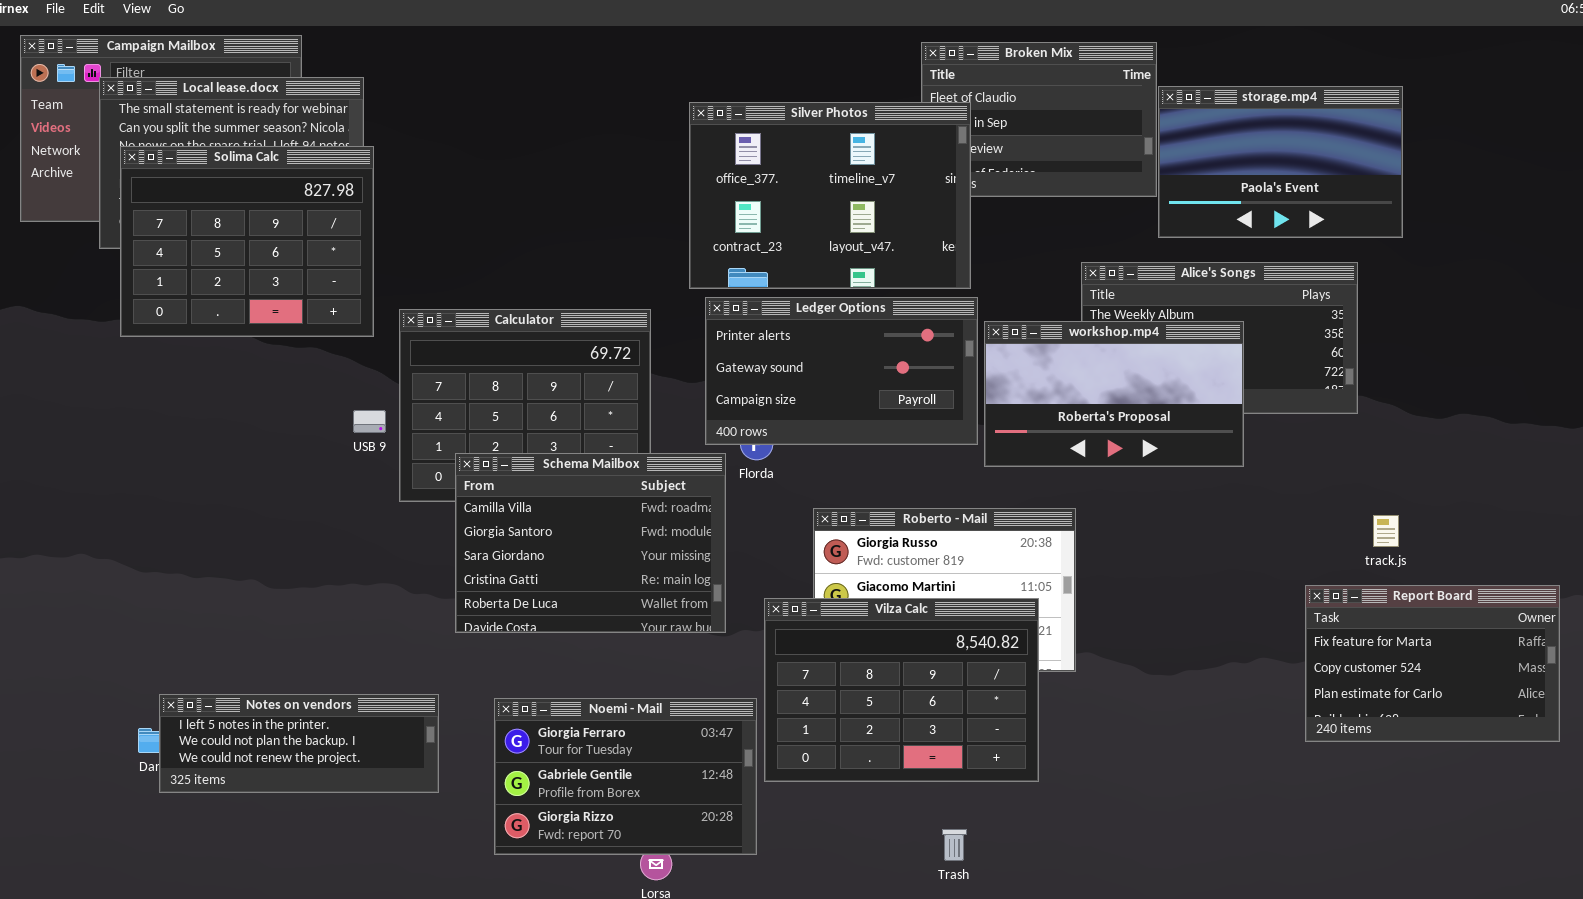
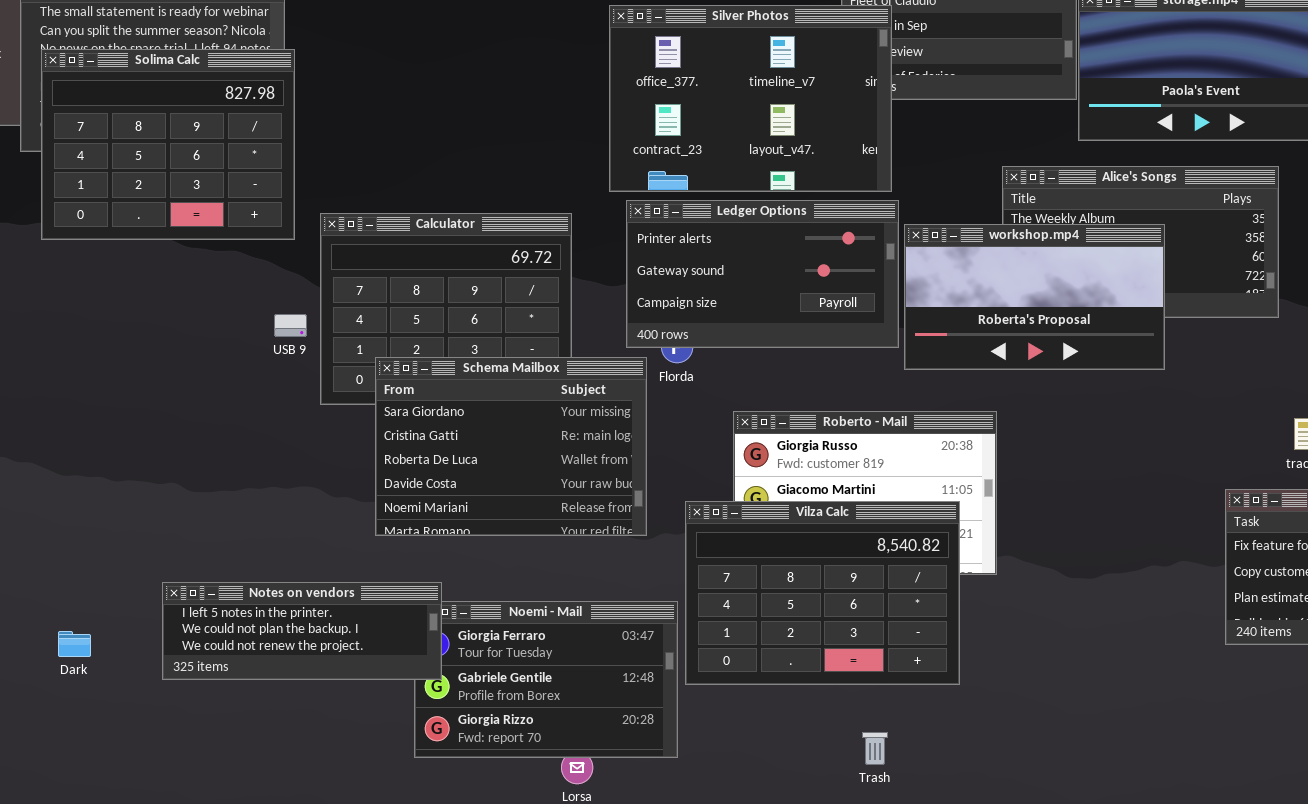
Schema Mailbox: [455,453,726,633] -> [375,357,647,536], scrolled down 2 rows
Notes on vendors: [159,694,439,793] -> [162,582,442,680], moved

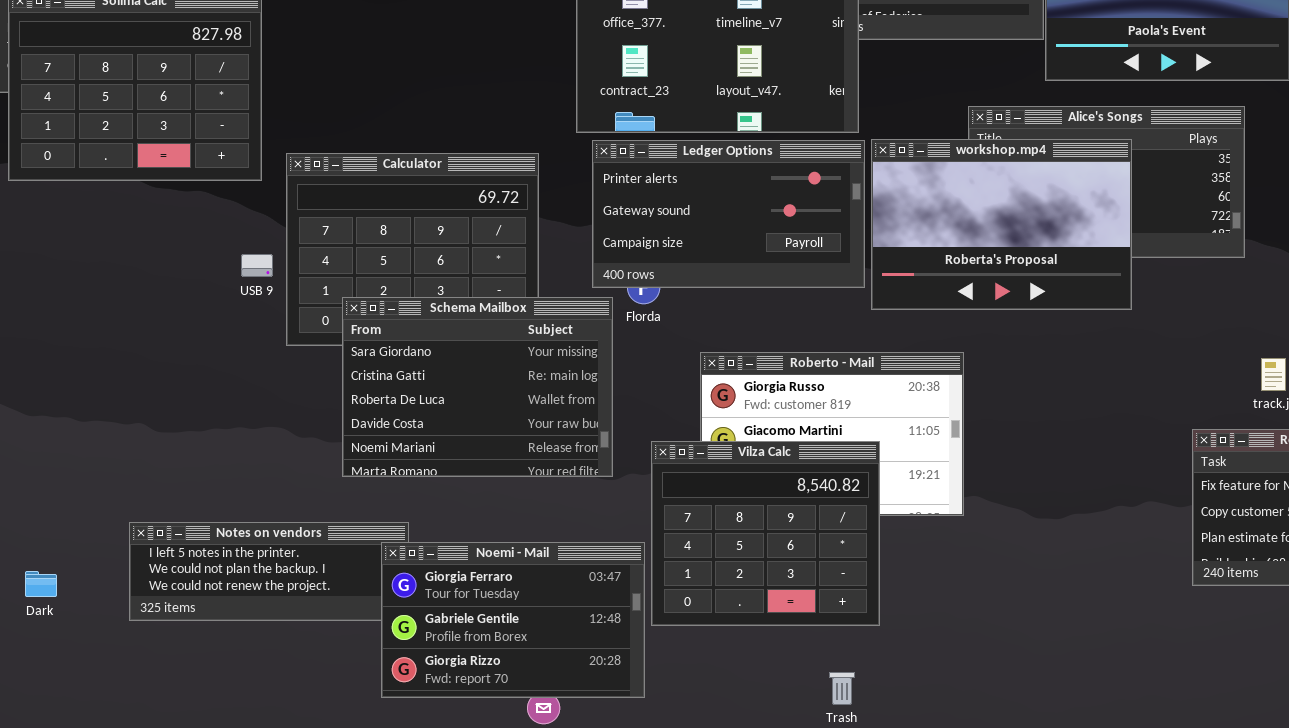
workshop.mp4: [904,224,1165,370] -> [871,139,1132,310], resized
Vilza Calc: [685,501,960,685] -> [651,441,880,626], resized
Noemi - Mail: [414,601,678,758] -> [381,542,645,698], raised

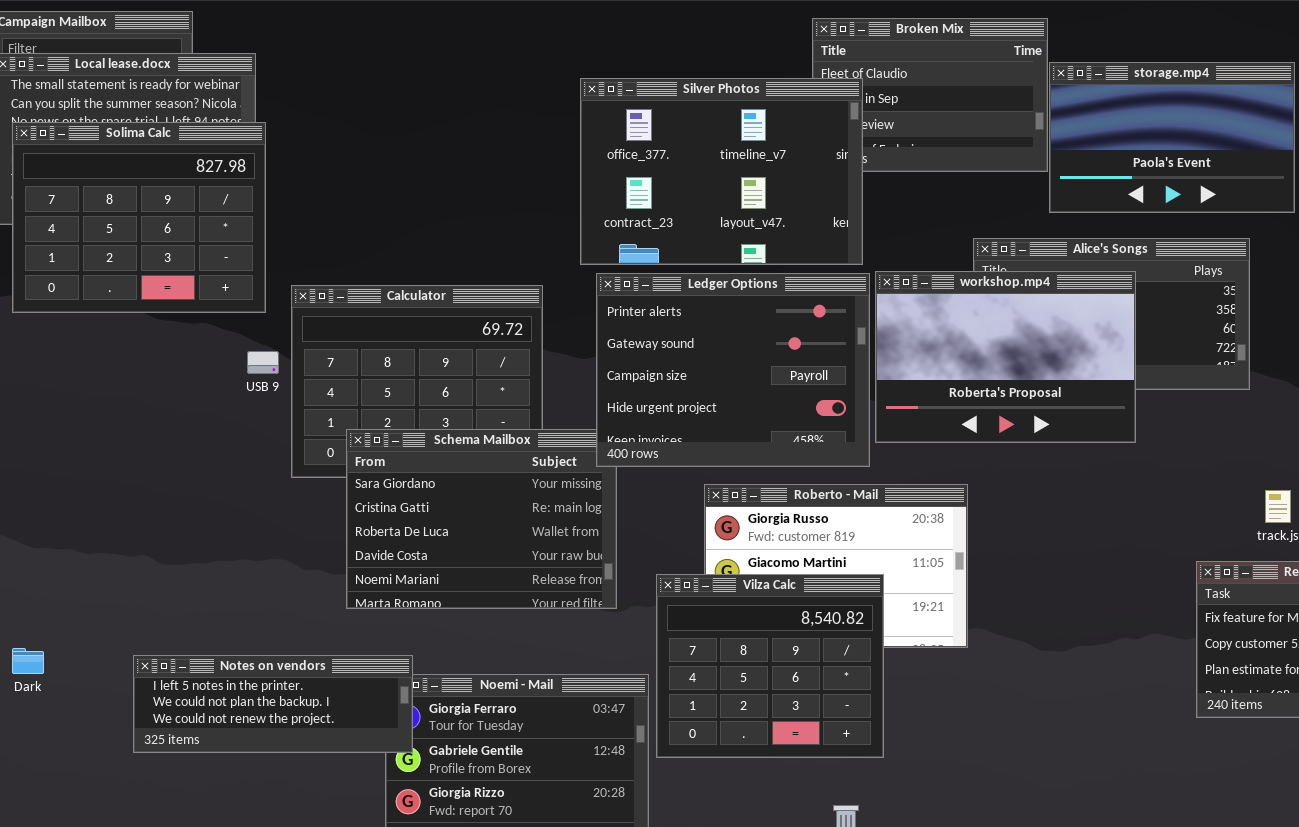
Ledger Options: [592,140,865,288] -> [596,273,870,467], resized
USB 9: [241,254,273,277] -> [247,351,279,374], moved
Notes on vendors: [129,522,409,621] -> [133,655,413,753], raised
Dark: [25,571,57,597] -> [12,648,44,674], moved

